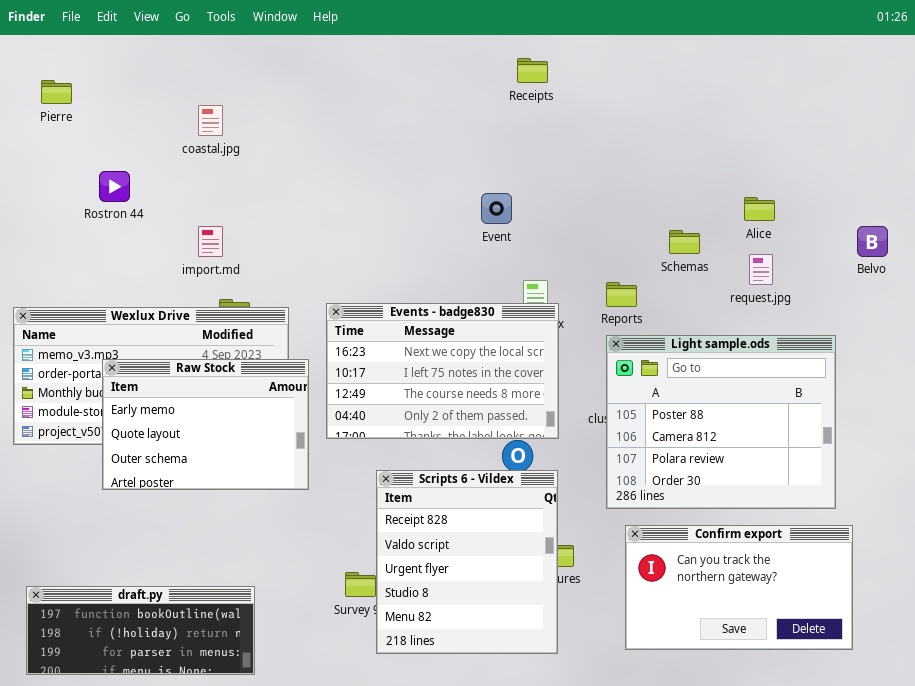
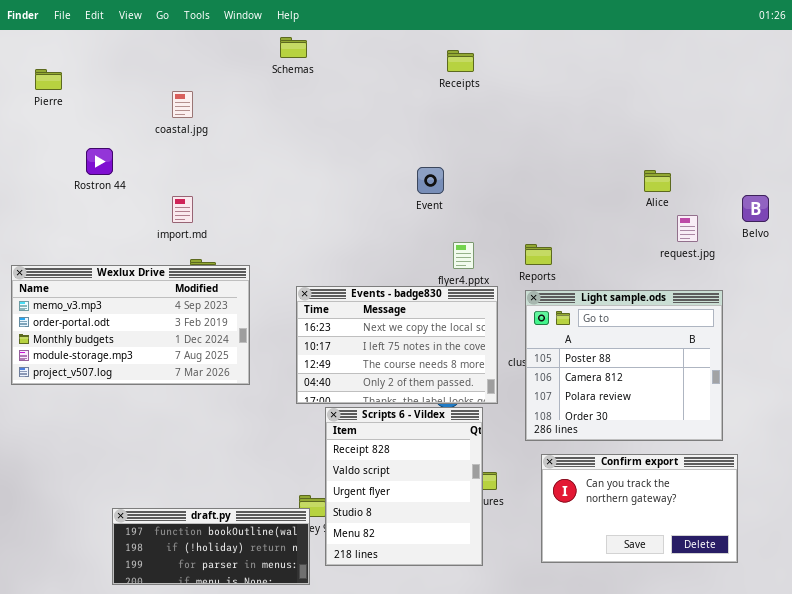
Schemas: [669,230,700,254] -> [280,37,307,58], moved
request.jpg: [749,254,773,285] -> [677,215,698,242], moved
Events - badge830: [326,303,559,439] -> [296,286,498,404], moved
Raw Stock: [102,359,309,490] -> none, closed
draft.py: [26,586,255,675] -> [112,508,310,585], moved

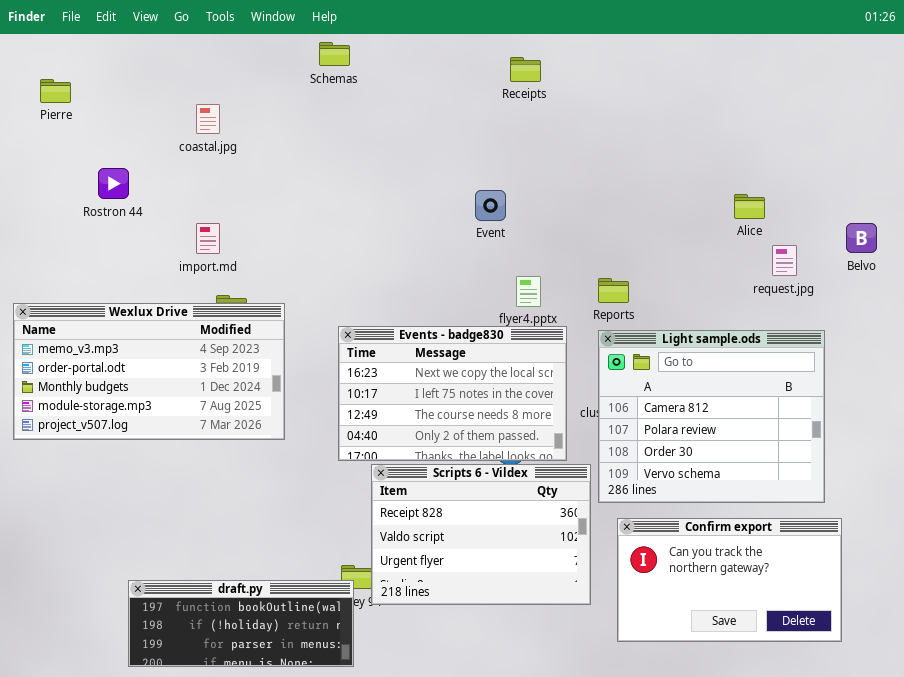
Light sample.ods: [525,290,723,441] -> [598,330,825,503], scrolled down 1 row
Scripts 6 - Vildex: [325,407,483,566] -> [371,464,591,605], resized

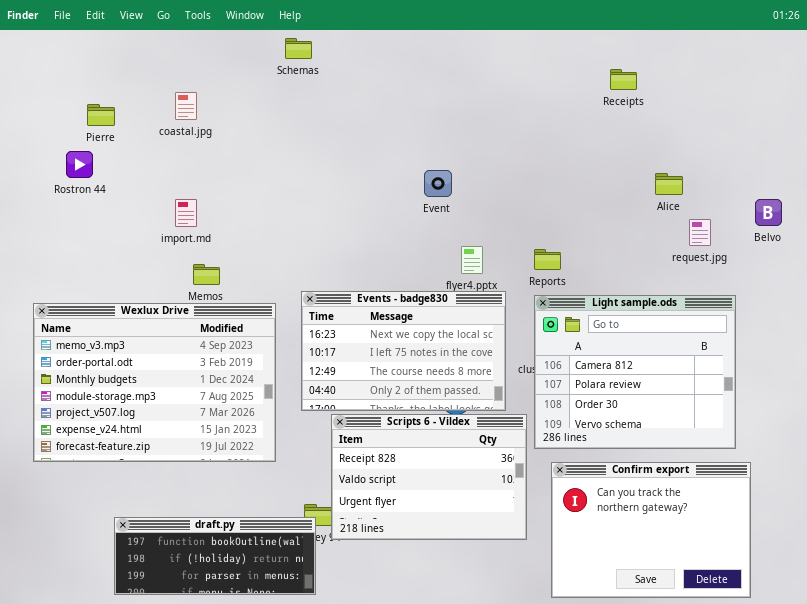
Receipts: [510,57,541,82] -> [610,69,637,90], moved
Pierre: [40,79,71,103] -> [87,104,115,126], moved
Rostron 44: [98,168,129,199] -> [66,151,93,178], moved
Wexlux Drive: [13,303,285,440] -> [33,303,276,462], moved, resized
Confirm export: [617,518,842,642] -> [551,462,751,598], resized

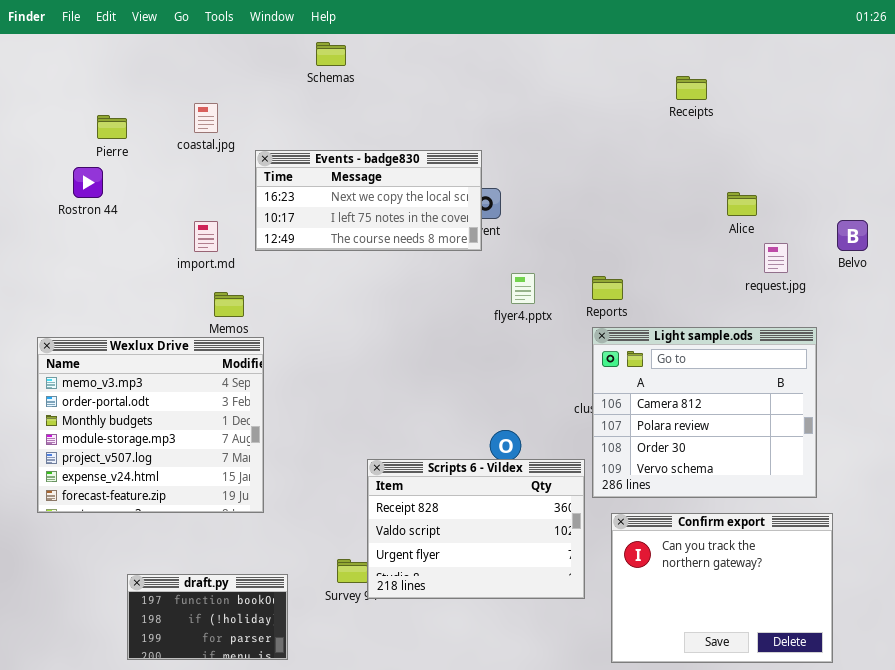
Events - badge830: [301,291,506,411] -> [255,150,482,251], moved, resized
Wexlux Drive: [33,303,276,462] -> [37,337,264,513], resized
draft.py: [114,517,316,595] -> [127,574,288,660], resized

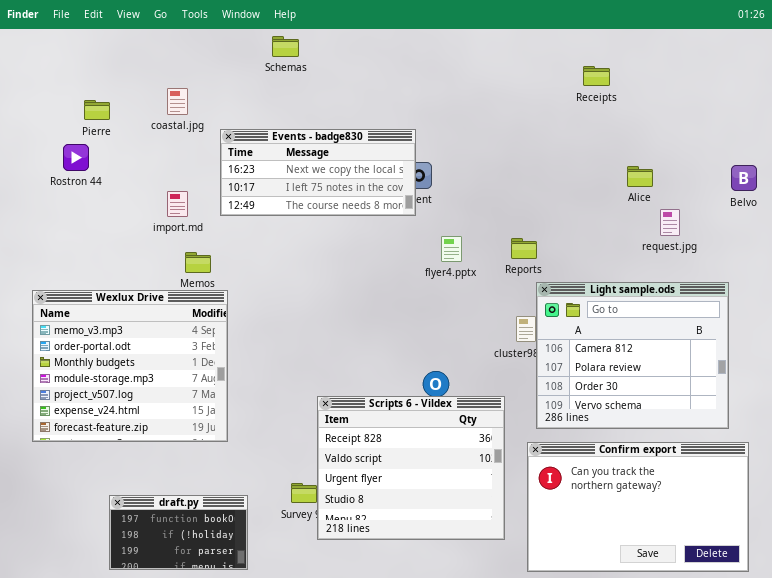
Belvo: [837,220,868,251] -> [731,165,757,191], moved
Light sample.ods: [592,327,817,498] -> [536,282,729,429], moved
Scripts 6 - Vildex: [367,459,585,599] -> [317,396,505,540], resized
Confirm export: [611,513,833,663] -> [527,442,749,572], resized

